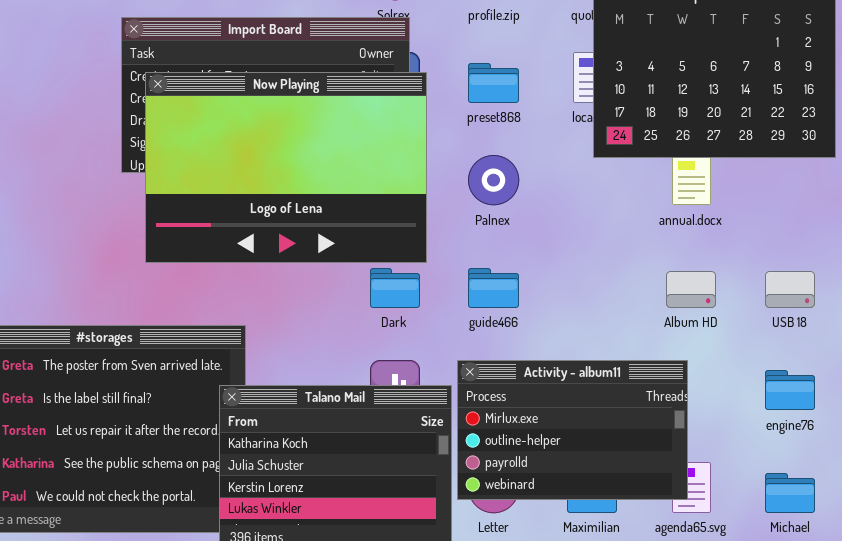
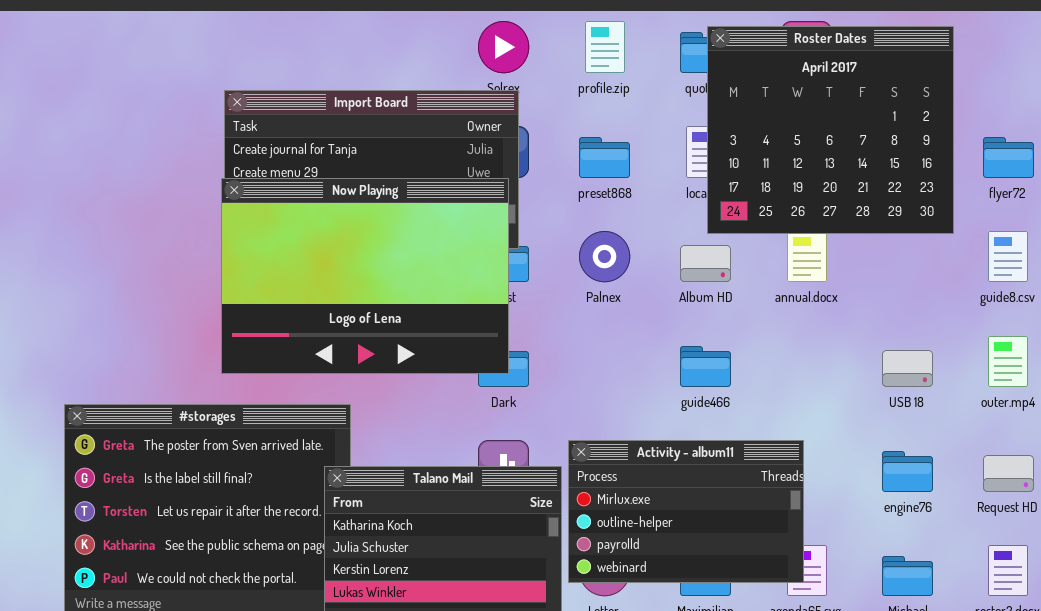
Now Playing: [145,72,427,263] -> [221,178,509,374], moved
guide466: [468,268,519,308] -> [680,346,731,387], moved
Album HD: [666,271,716,308] -> [680,245,731,282], moved

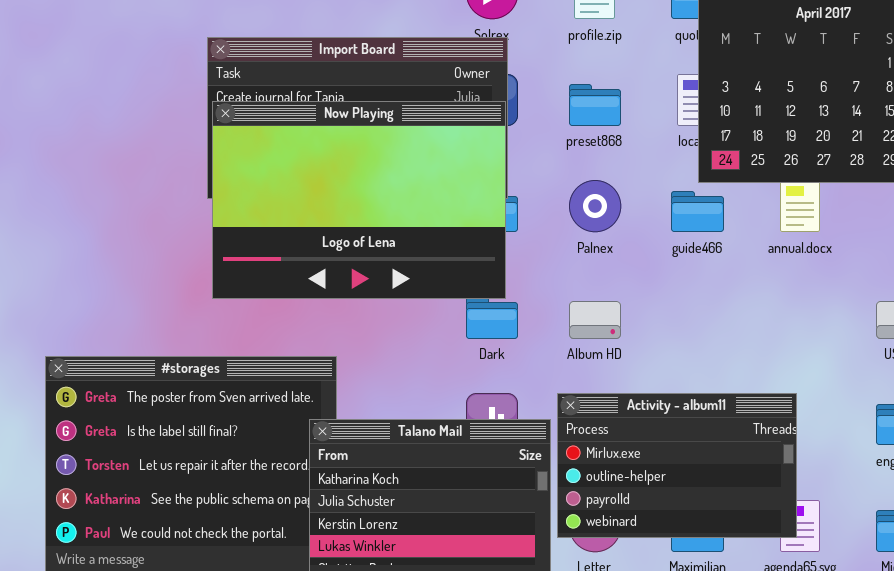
Now Playing: [221,178,509,374] -> [212,101,506,299], moved
Album HD: [680,245,731,282] -> [569,301,621,339], moved
guide466: [680,346,731,387] -> [671,191,724,232], moved

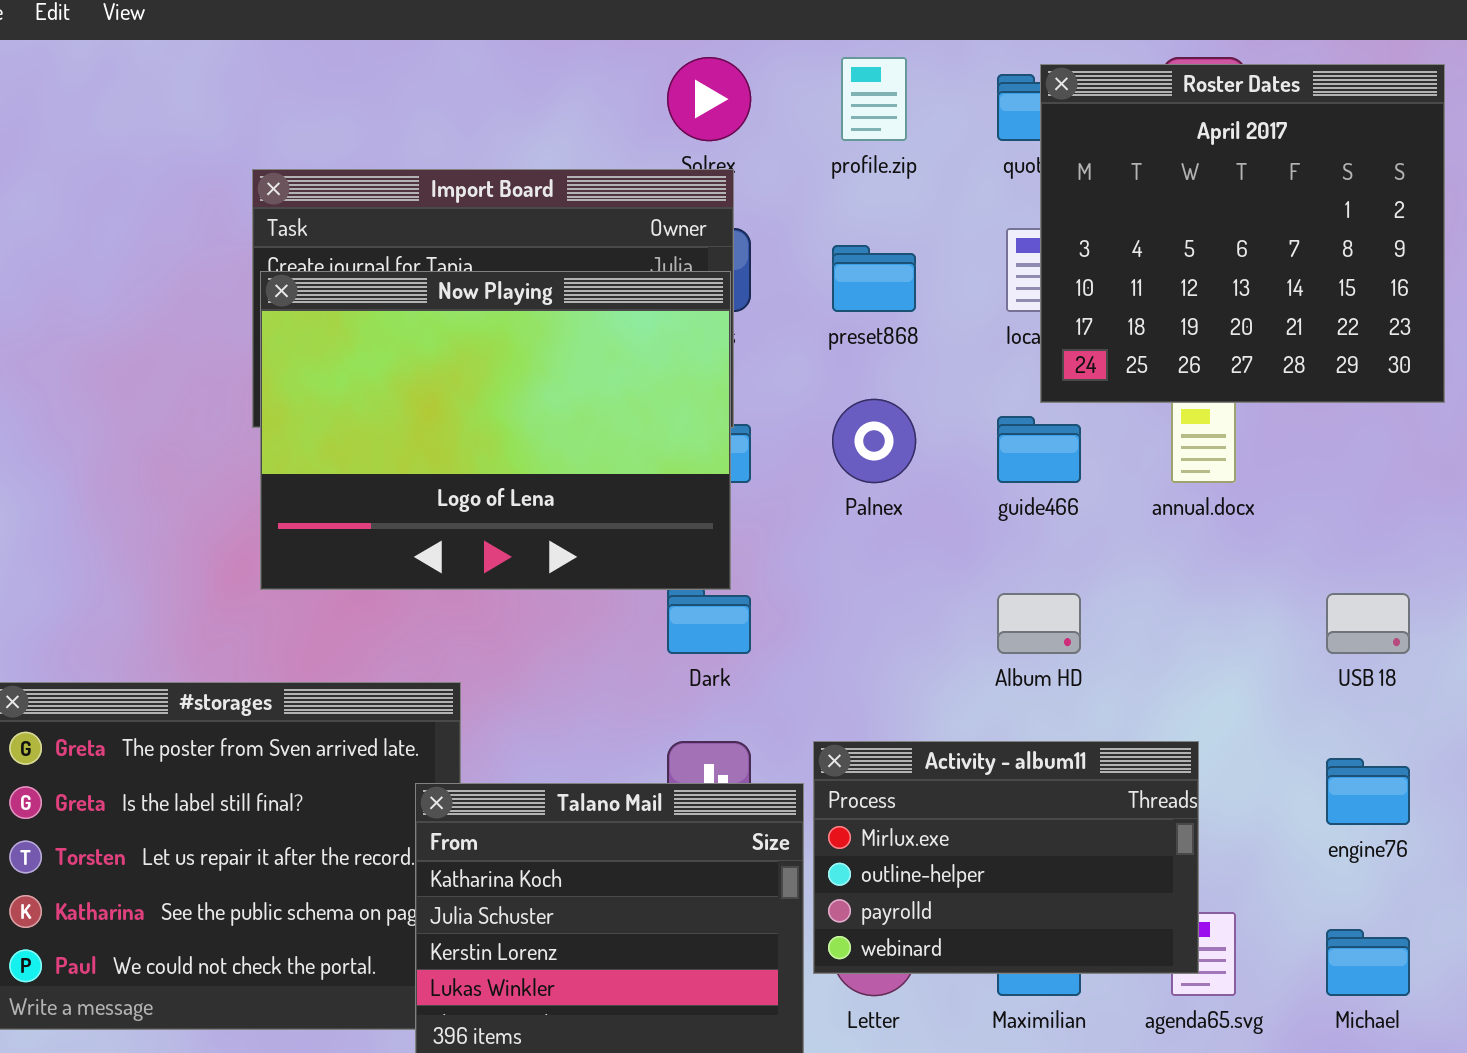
Album HD: [569,301,621,339] -> [997,593,1081,654], moved

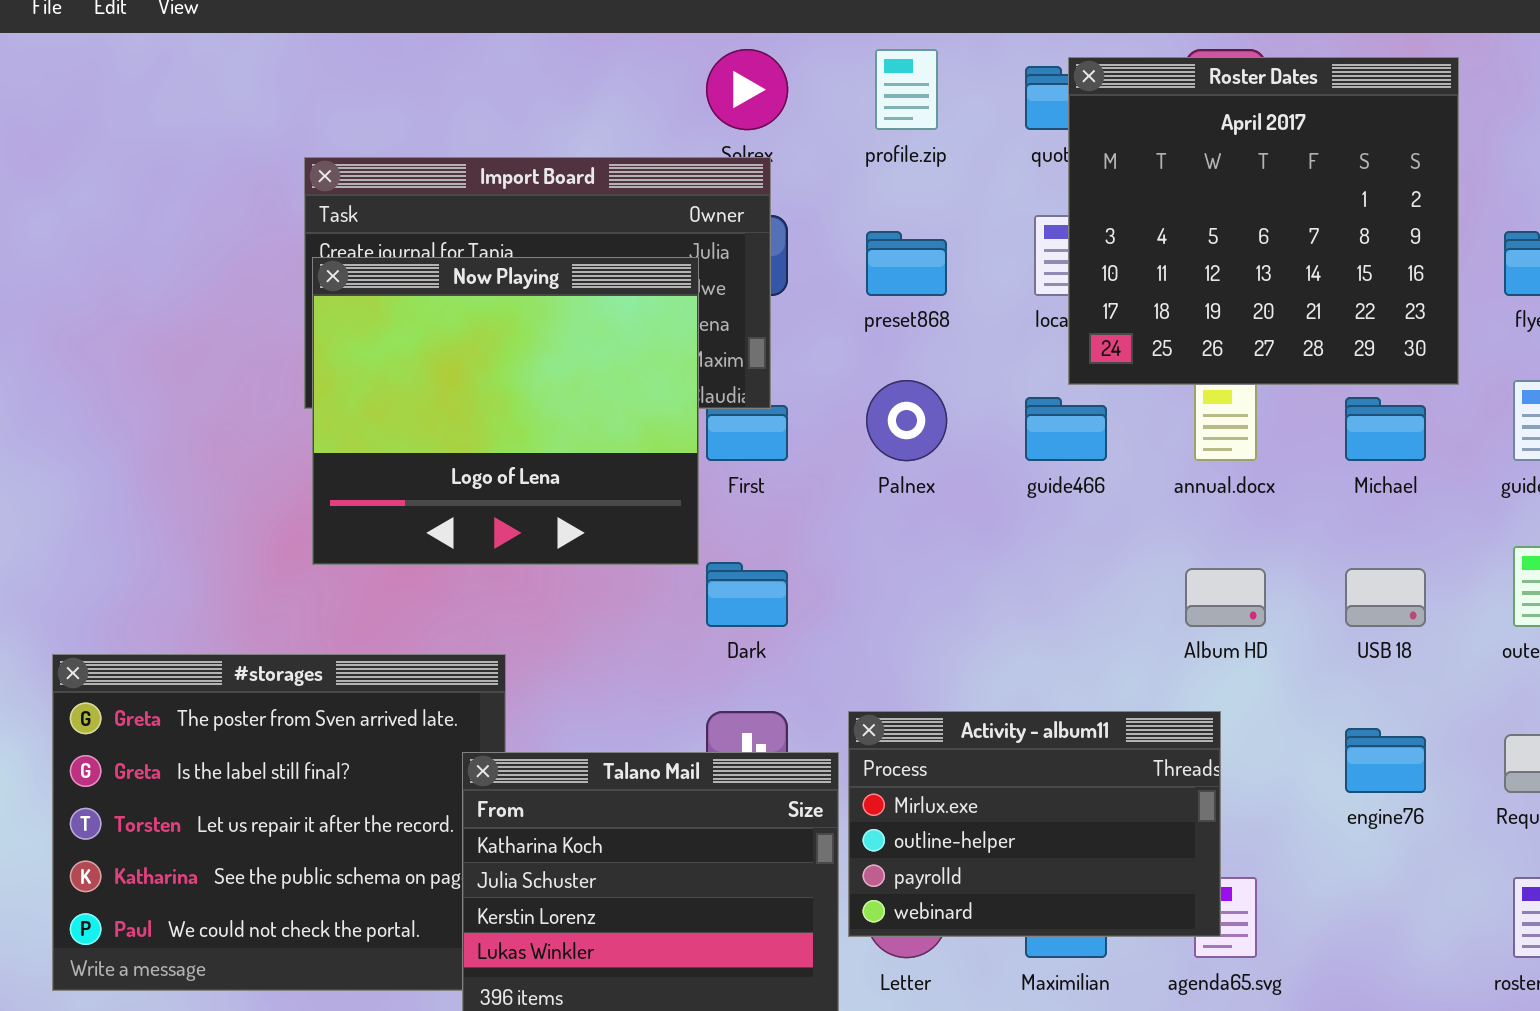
Now Playing: [260,271,731,590] -> [312,257,699,565], resized
Album HD: [997,593,1081,654] -> [1185,568,1266,627], moved
Michael: [1326,929,1410,996] -> [1345,397,1426,461], moved

